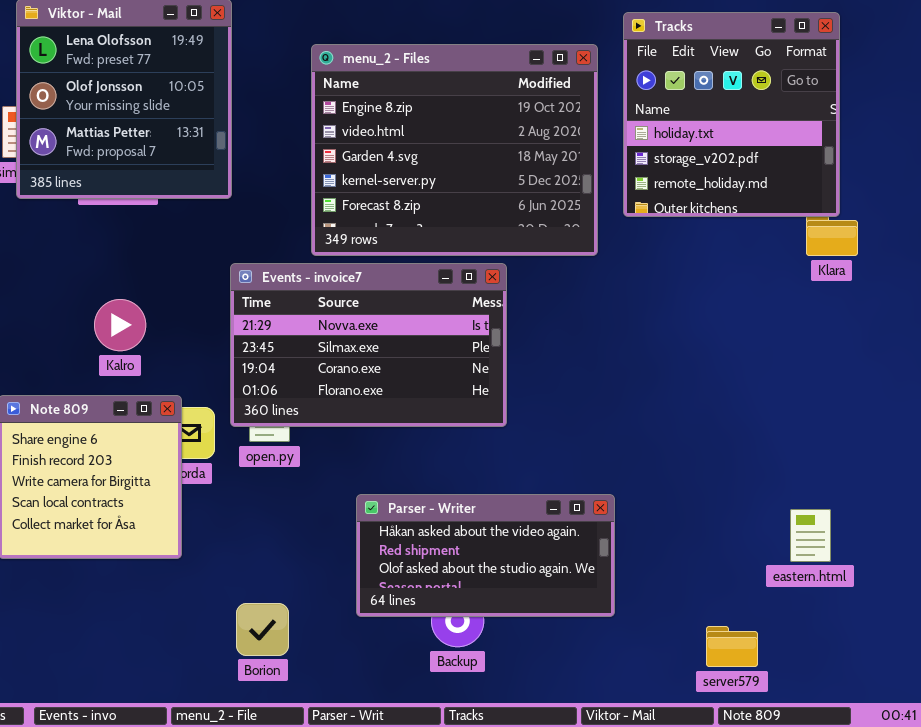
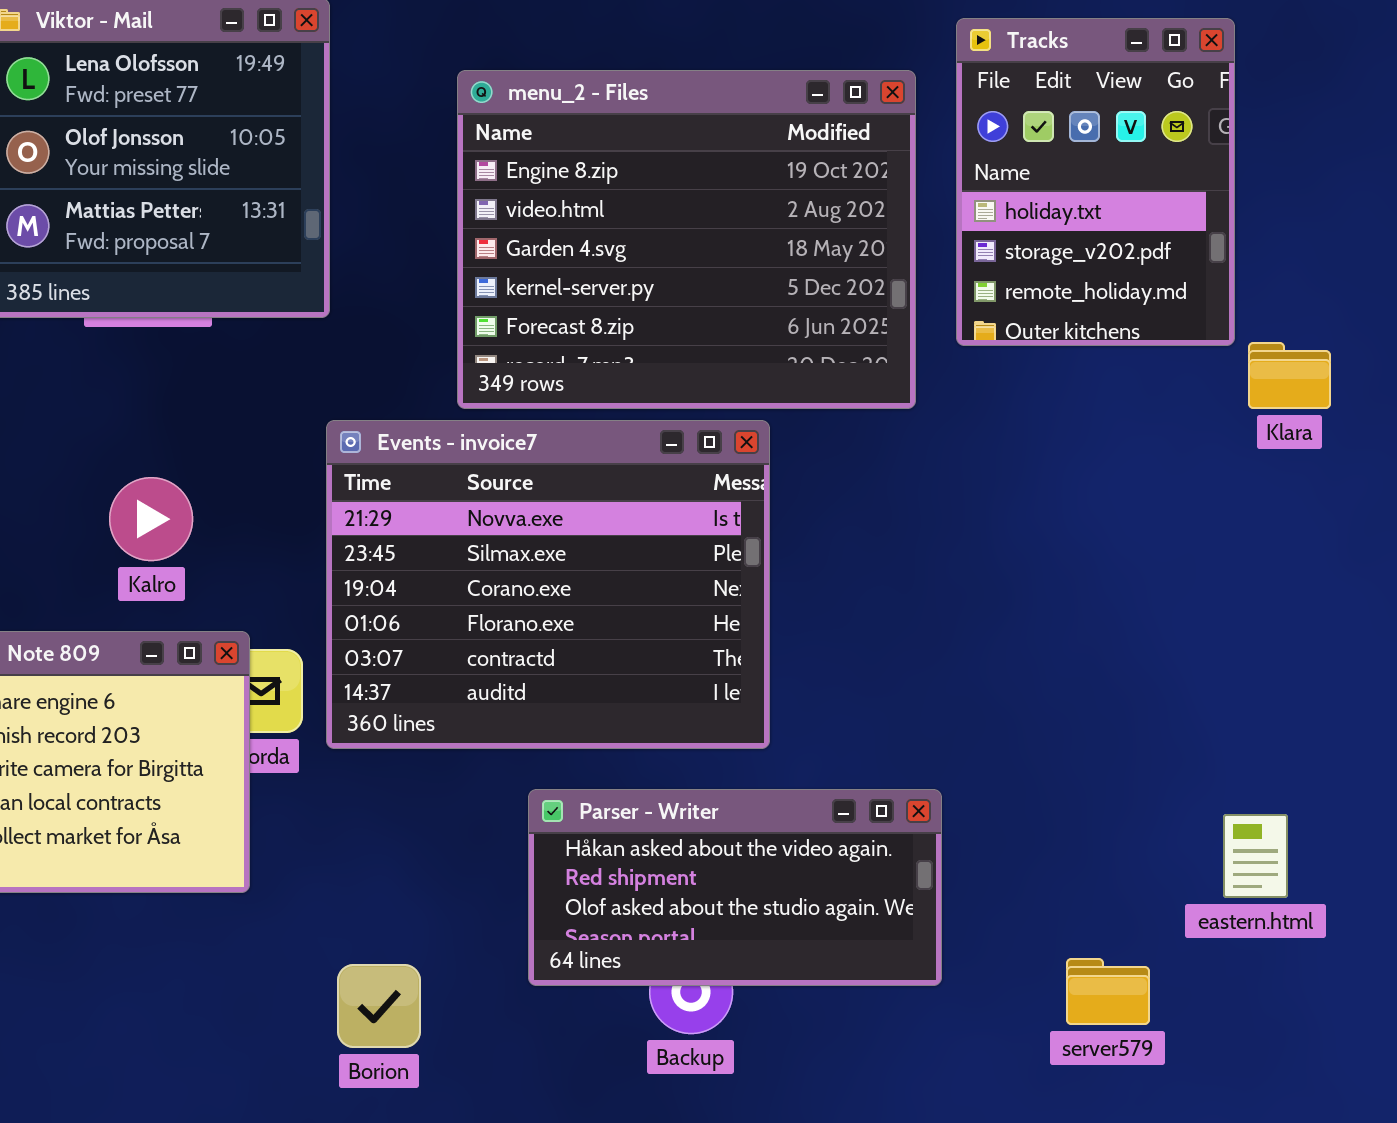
Tracks: [623,12,840,217] -> [956,18,1235,346], resized
Events - invoice7: [230,263,507,427] -> [326,420,770,749], resized
server579: [706,626,758,667] -> [1066,958,1150,1025], moved

